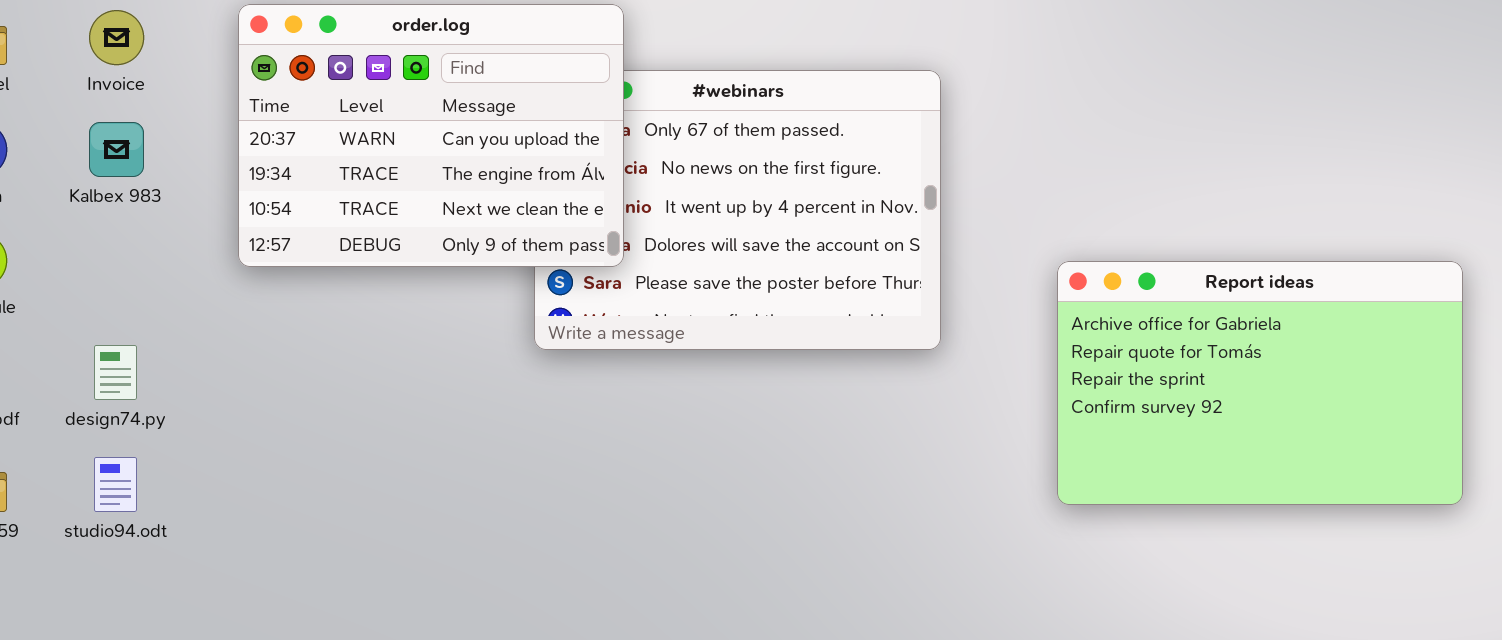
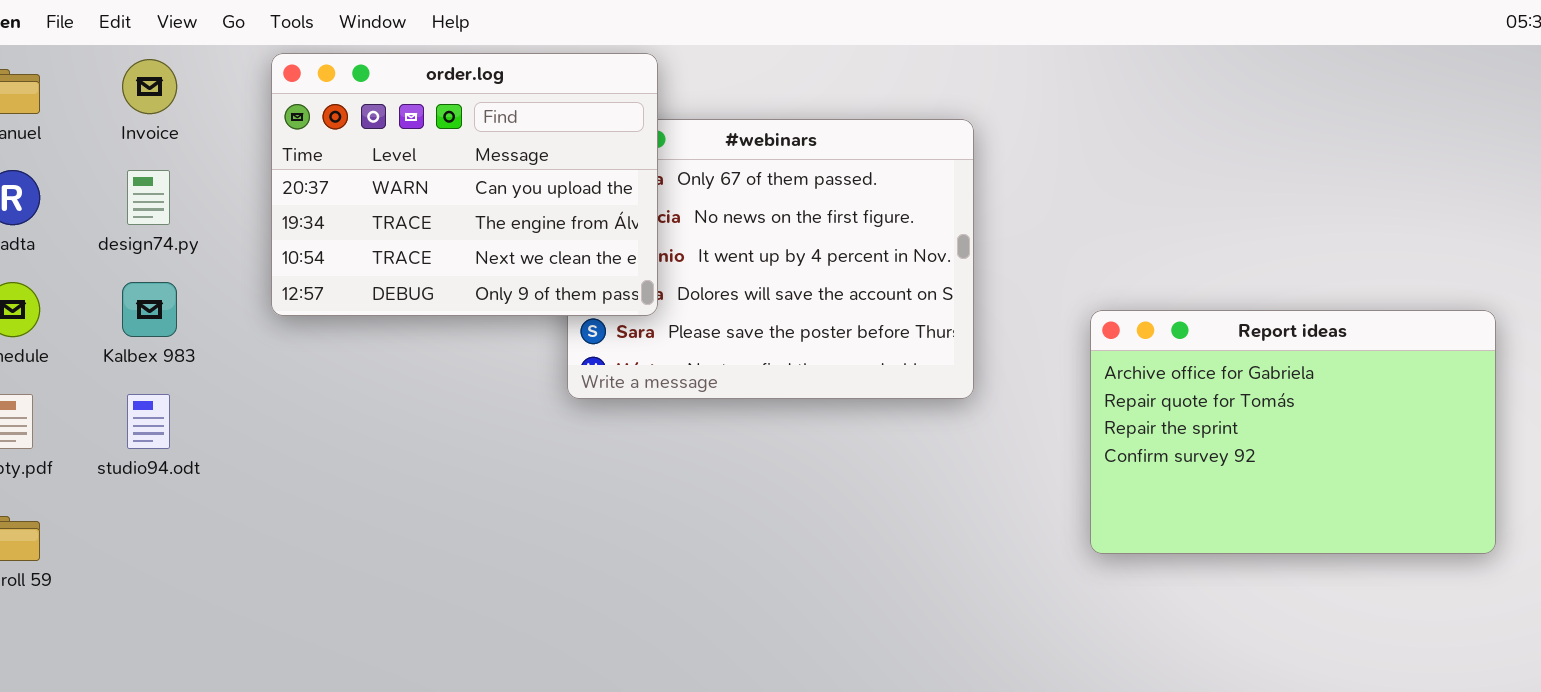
Kalbex 983: [89,122,144,177] -> [122,282,177,337], moved
design74.py: [94,345,137,400] -> [127,170,170,225], moved
studio94.odt: [94,457,137,512] -> [127,394,170,449], moved

